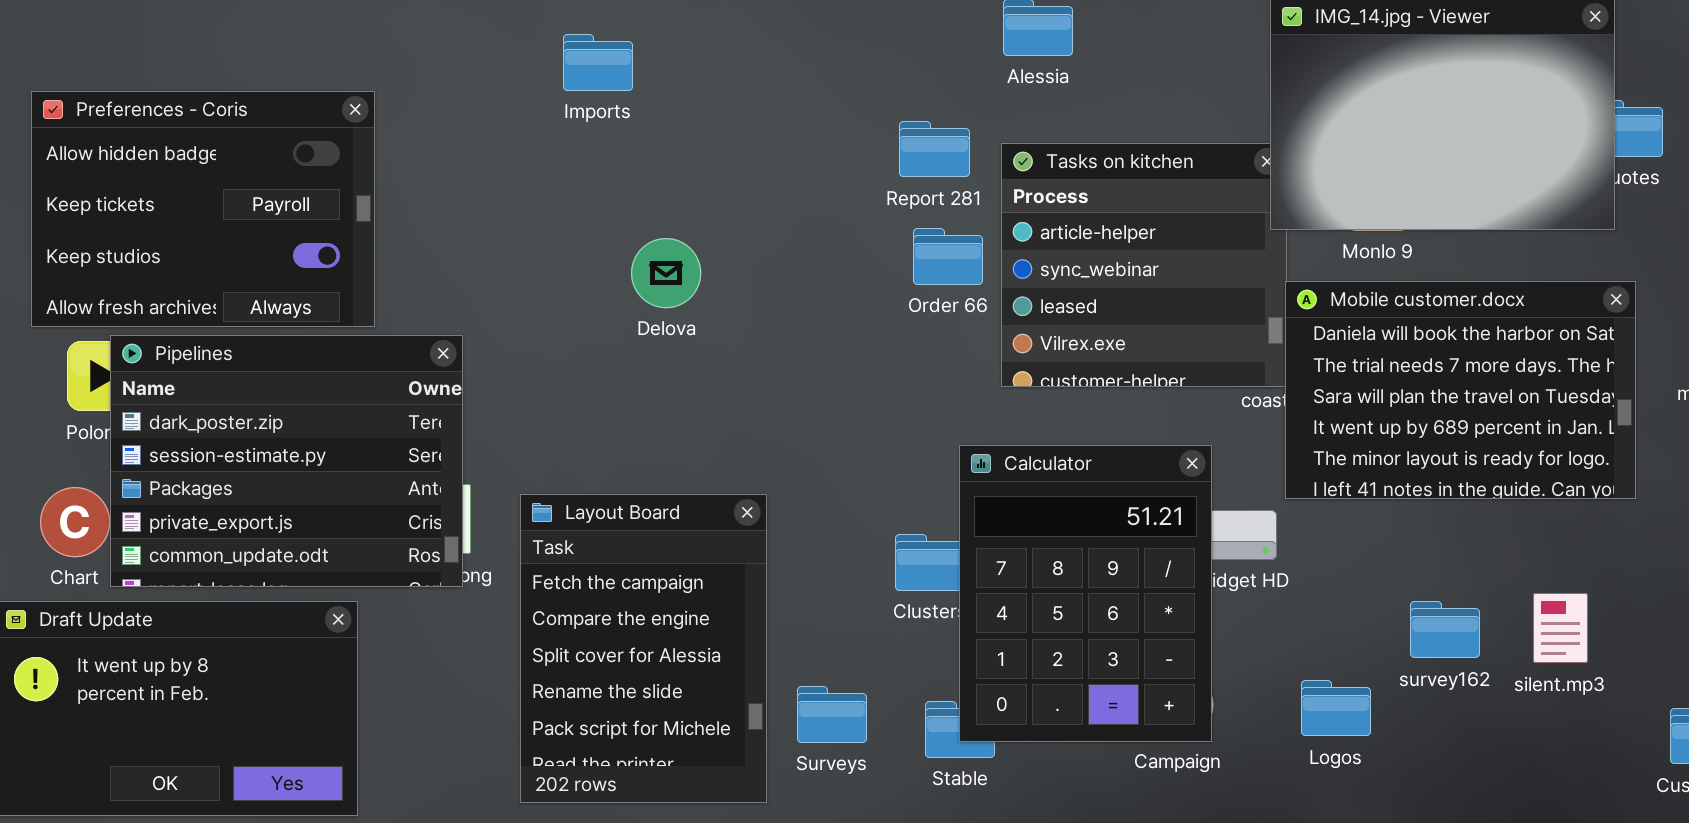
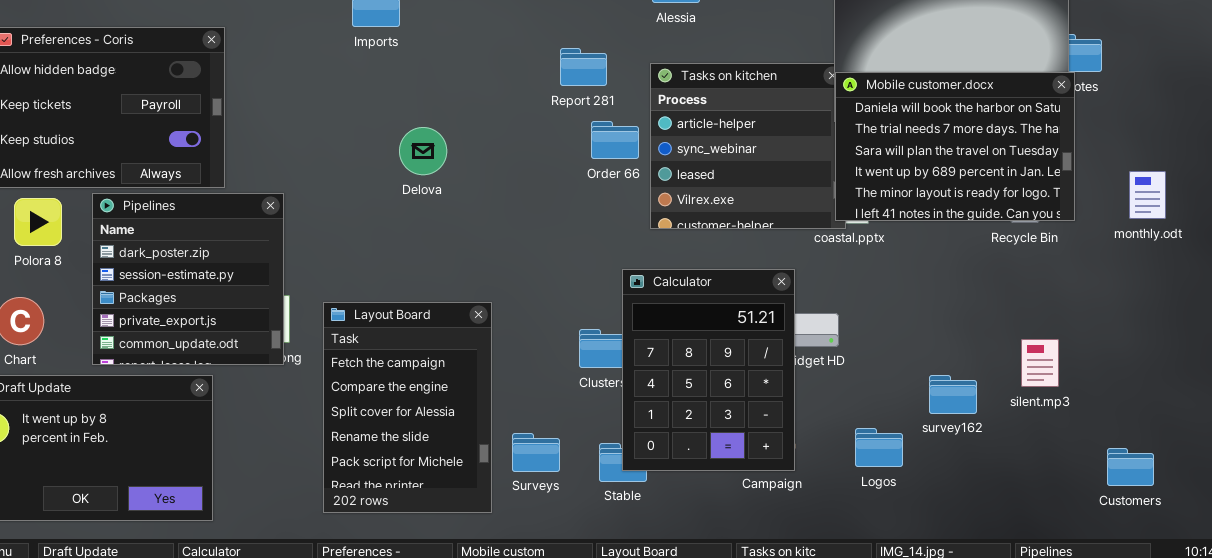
Report 281: [899,121,970,177] -> [560,48,607,86], moved
Mobile customer.docx: [1285,281,1636,499] -> [835,72,1075,221], moved
Pipelines: [110,335,463,587] -> [92,193,284,365], resized
silent.mp3: [1533,593,1588,663] -> [1021,339,1059,387], moved

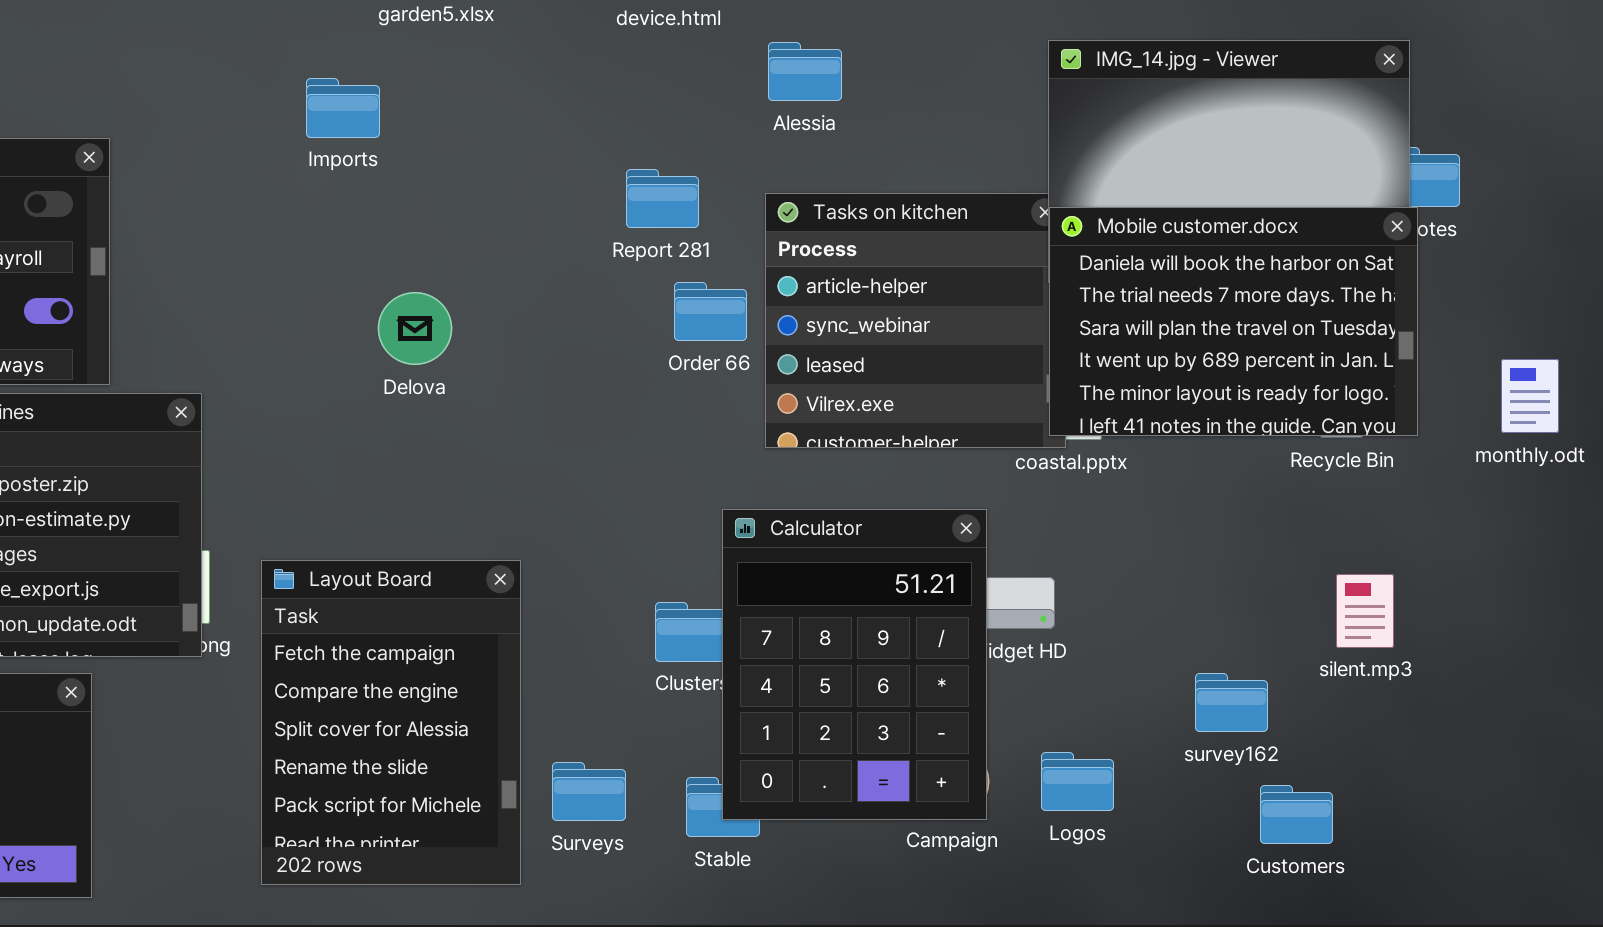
silent.mp3: [1021,339,1059,387] -> [1336,574,1394,648], moved
Logos: [855,428,903,467] -> [1041,752,1114,811], moved
Customers: [1107,448,1154,486] -> [1260,785,1333,844], moved

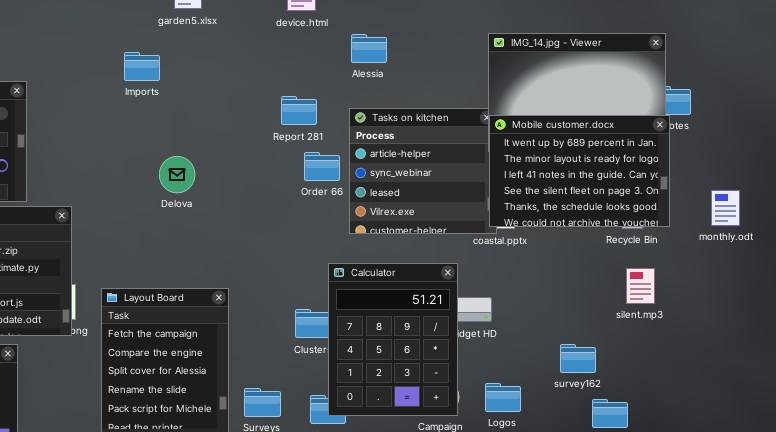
Mobile customer.docx: [1049,207,1418,436] -> [489,115,670,227], scrolled down 3 rows
silent.mp3: [1336,574,1394,648] -> [626,268,655,304], moved

